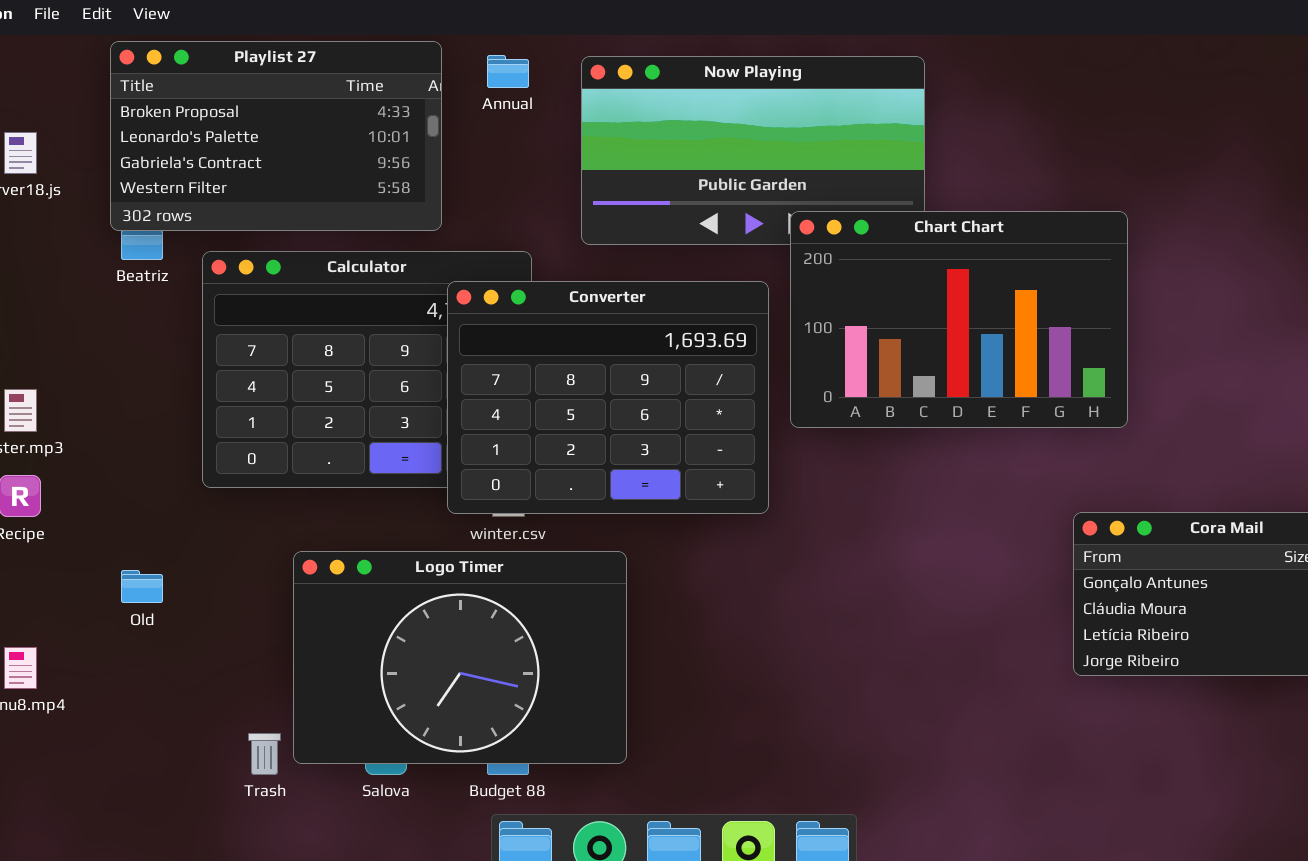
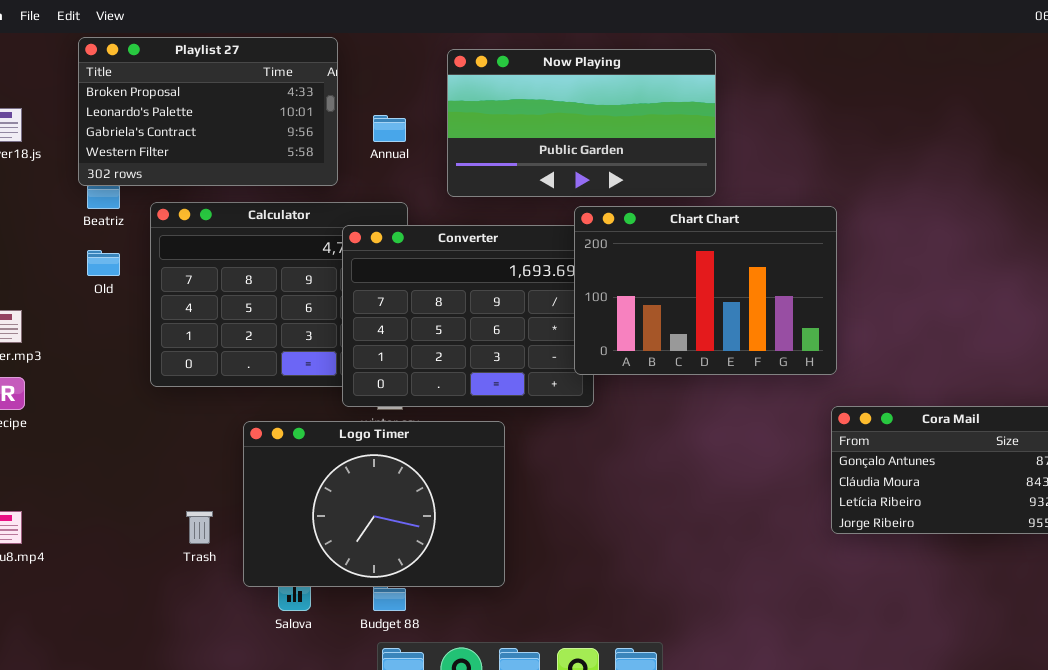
Annual: [487,55,529,88] -> [373,115,406,142], moved
Chart Chart: [790,211,1128,428] -> [574,206,837,375], moved
Logo Timer: [293,551,627,764] -> [243,421,505,587], moved
Old: [121,570,163,603] -> [87,250,120,276], moved
Trash: [248,733,281,775] -> [186,511,213,544], moved

